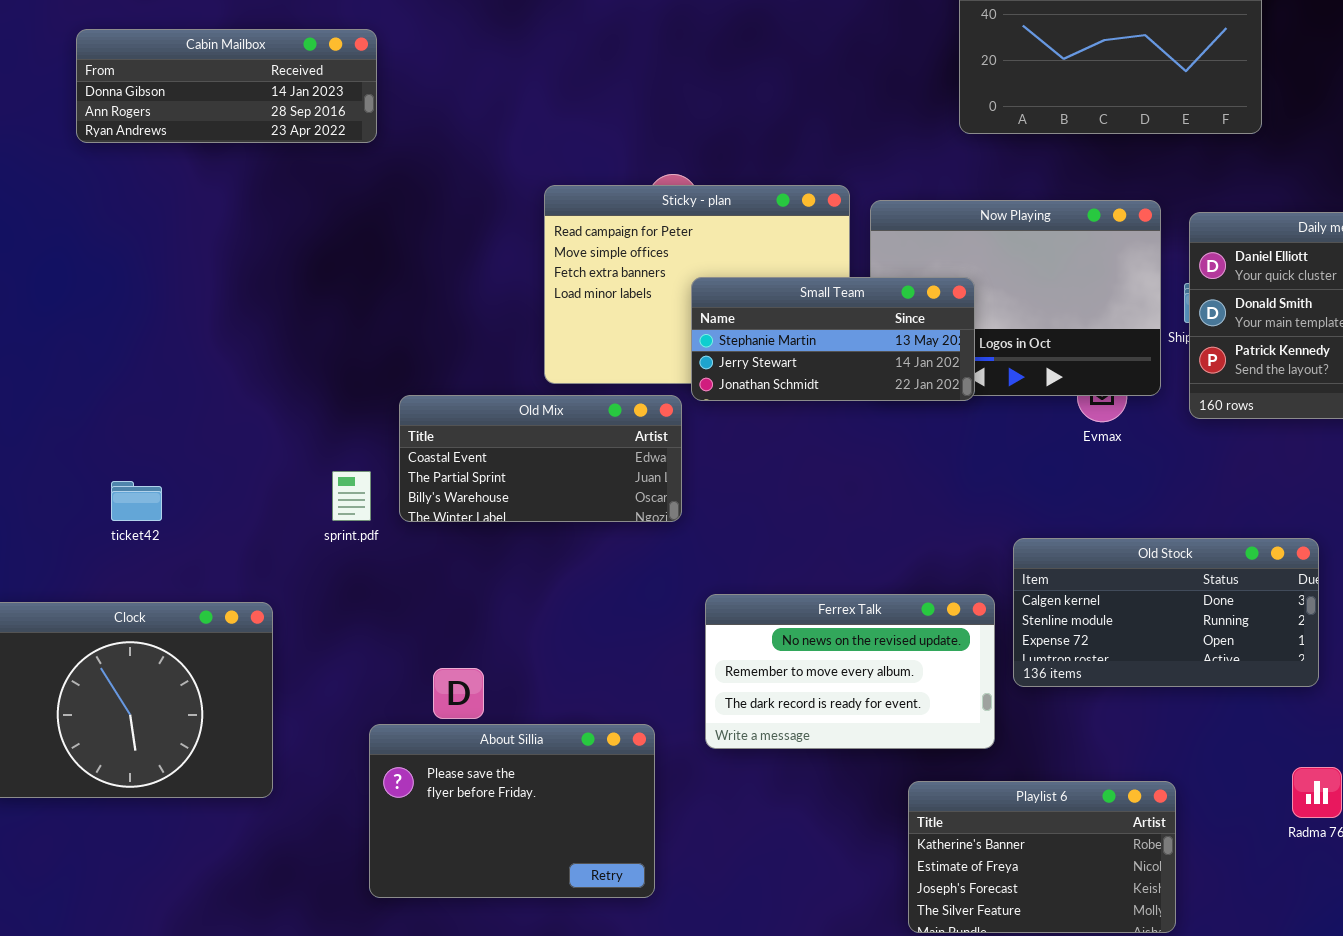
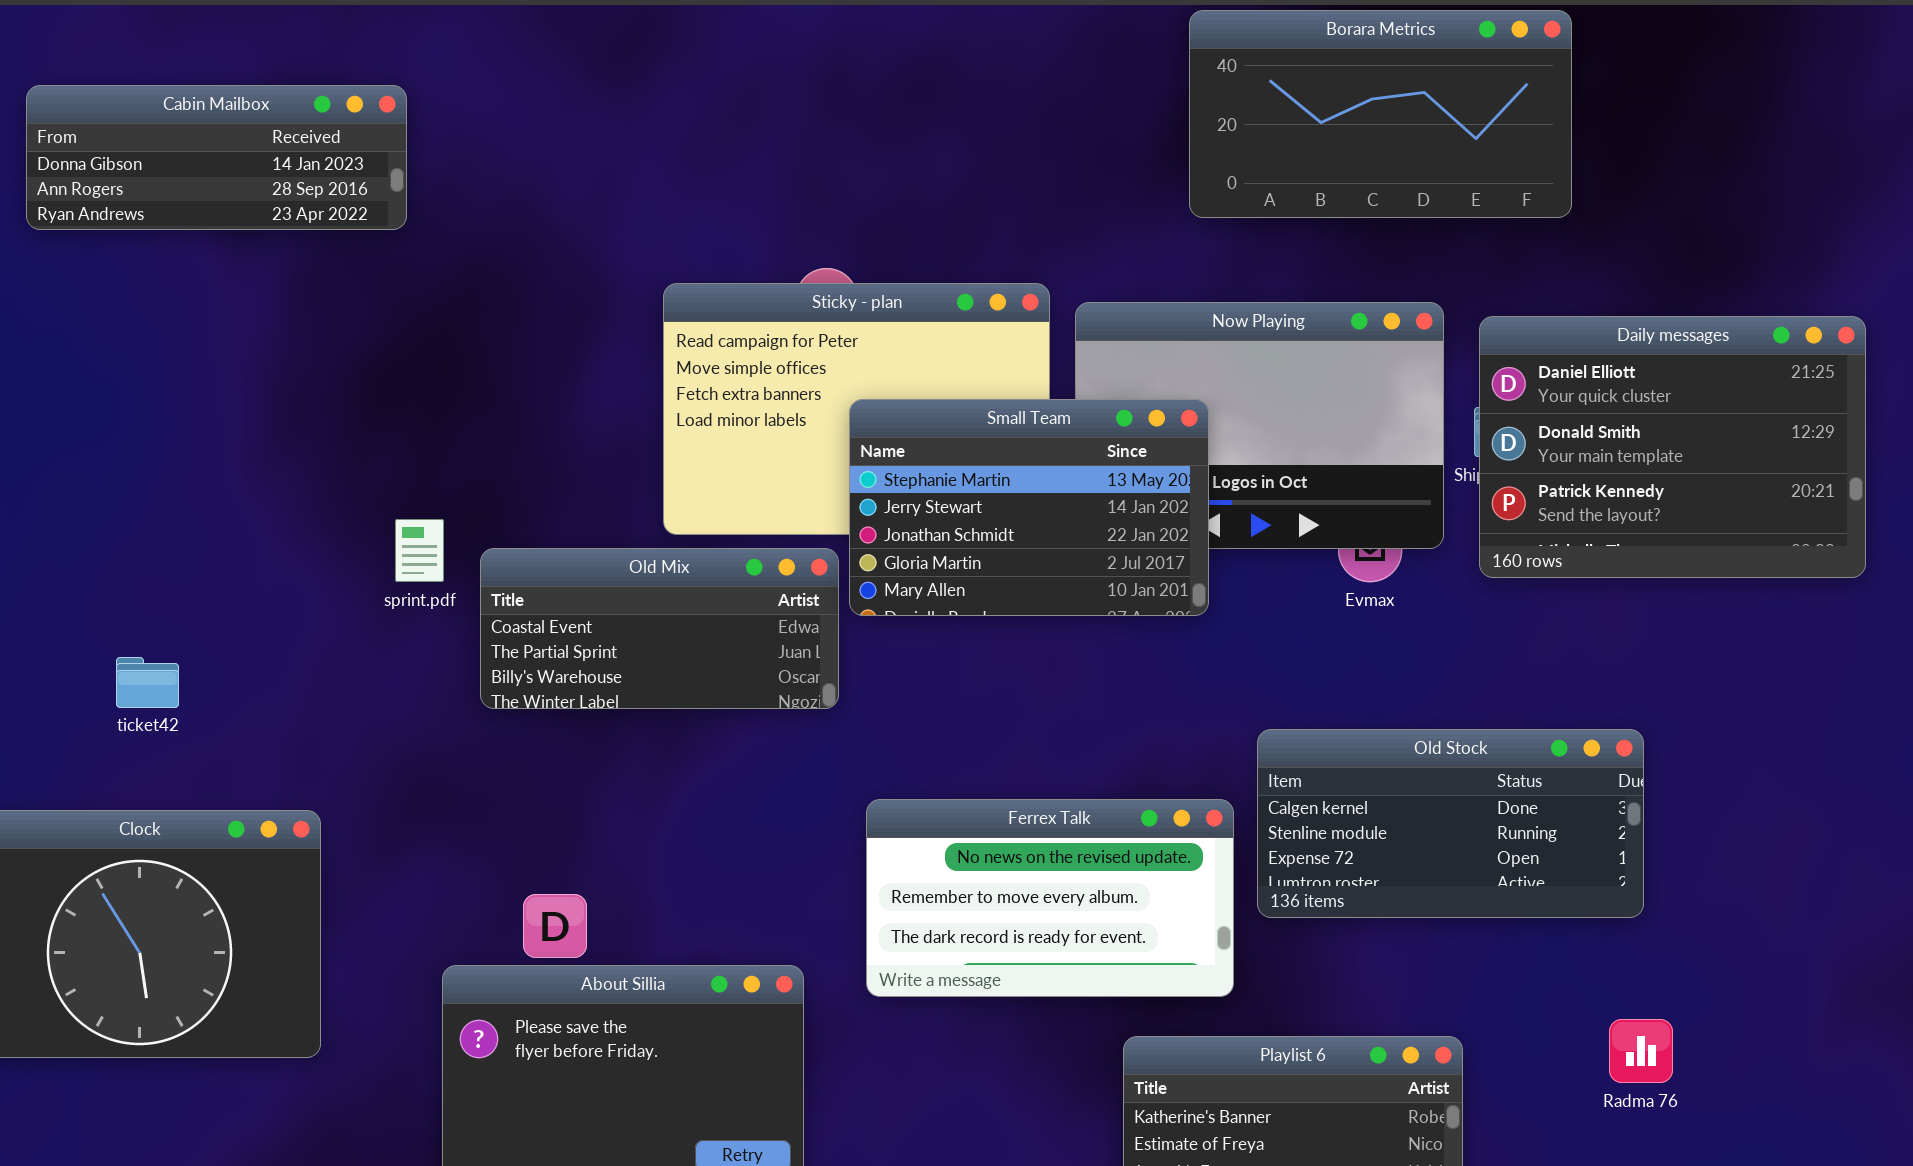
Cabin Mailbox: [76,29,377,143] -> [26,85,407,230], moved
Small Team: [691,277,975,401] -> [849,399,1209,616], resized
sprint.pdf: [332,471,371,521] -> [395,519,444,582], moved

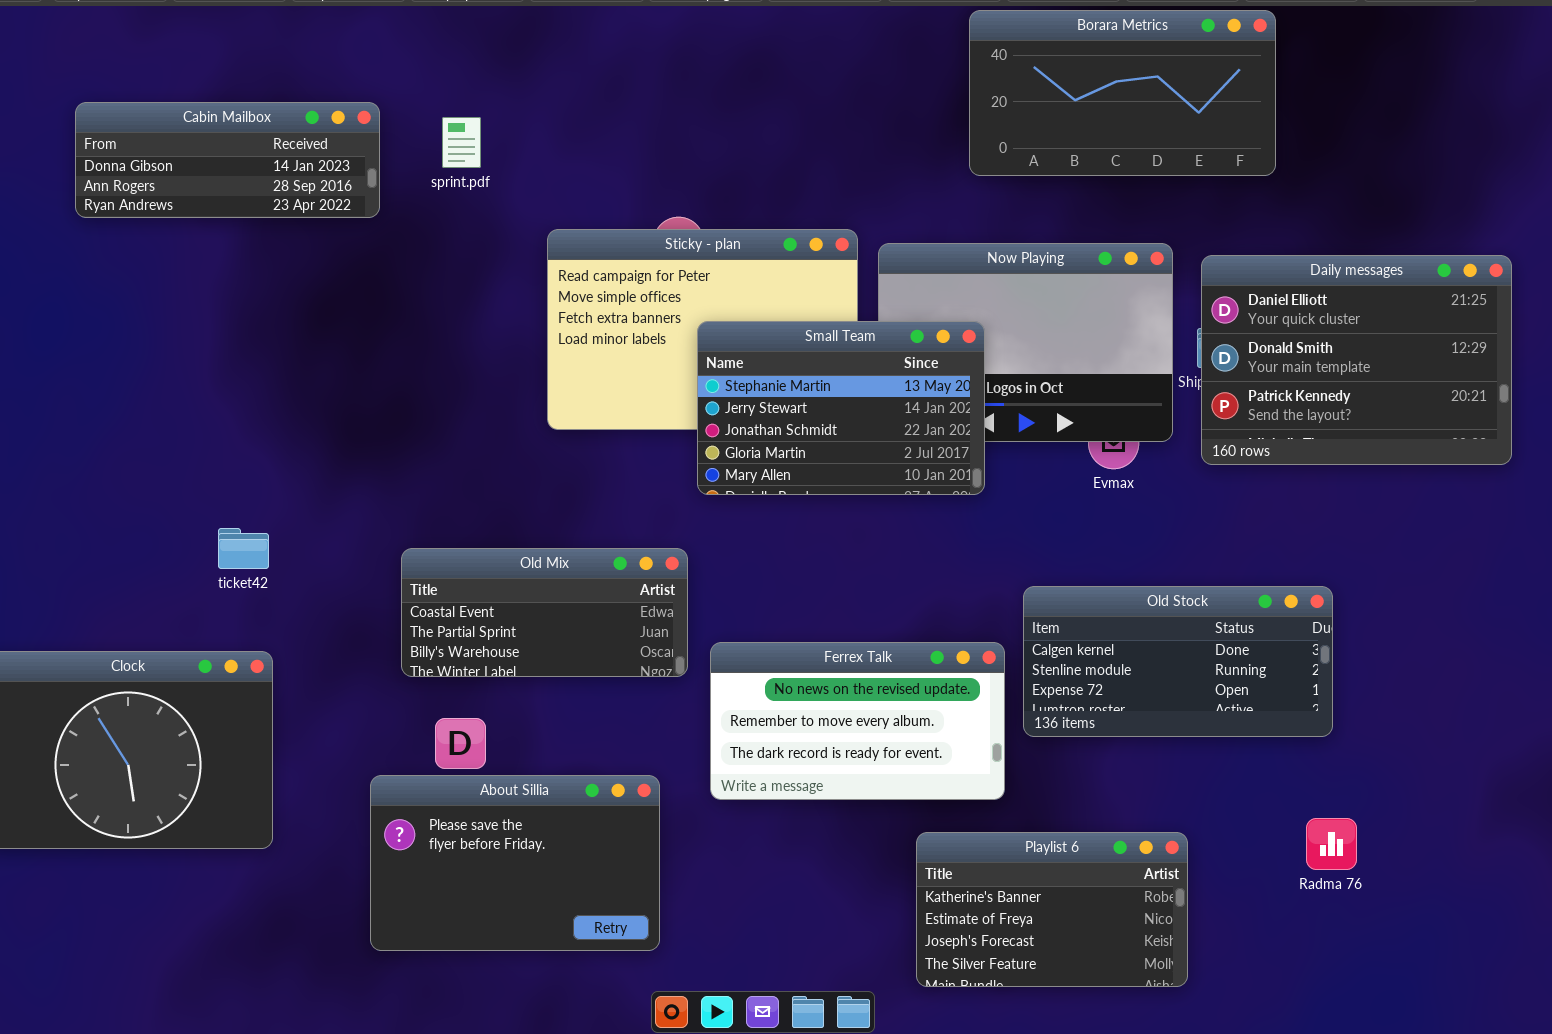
Cabin Mailbox: [26,85,407,230] -> [75,102,380,218], moved
sprint.pdf: [395,519,444,582] -> [442,117,481,168], moved
Old Mix: [480,548,839,709] -> [401,548,688,677], moved
ticket42: [116,657,179,708] -> [218,528,269,569], moved

